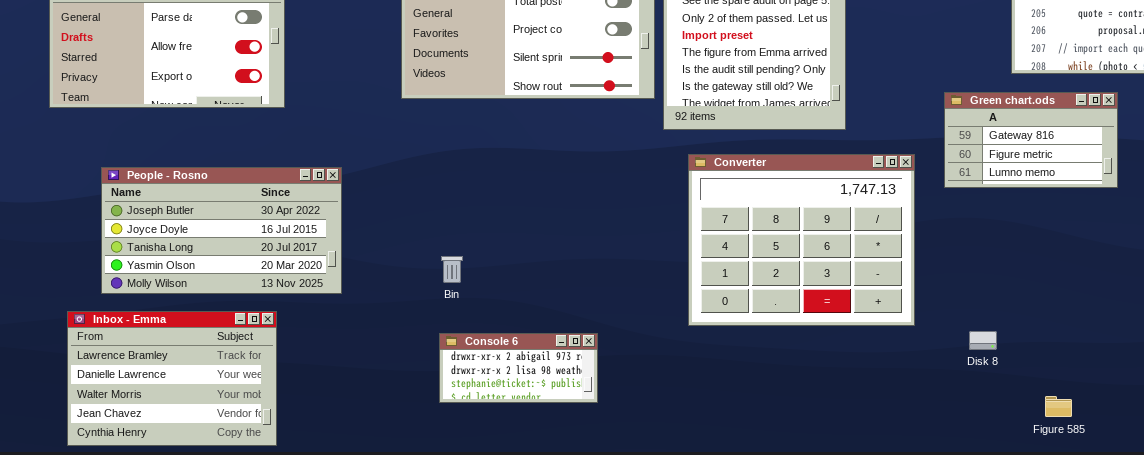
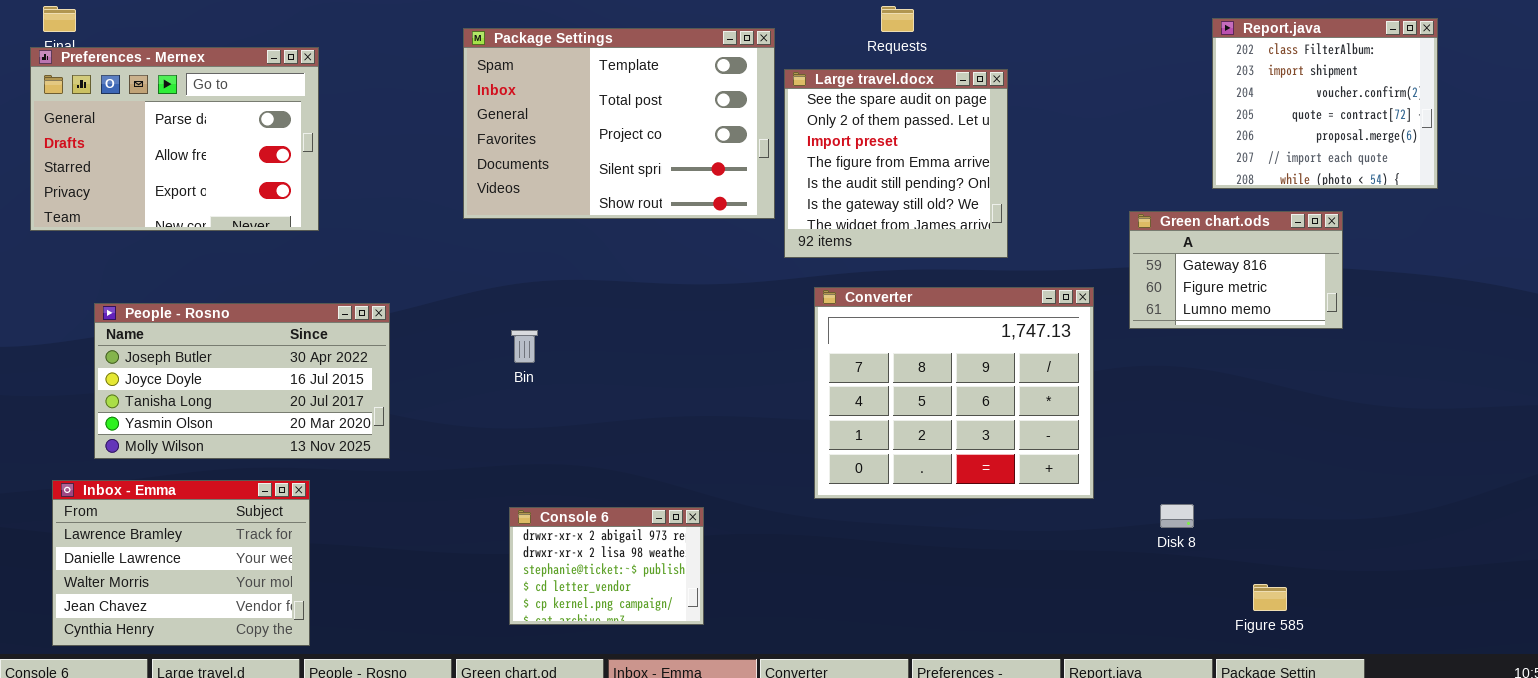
Bin: [441,256,463,283] -> [511,330,538,363], moved
Console 6: [439,333,598,403] -> [509,507,704,625], resized

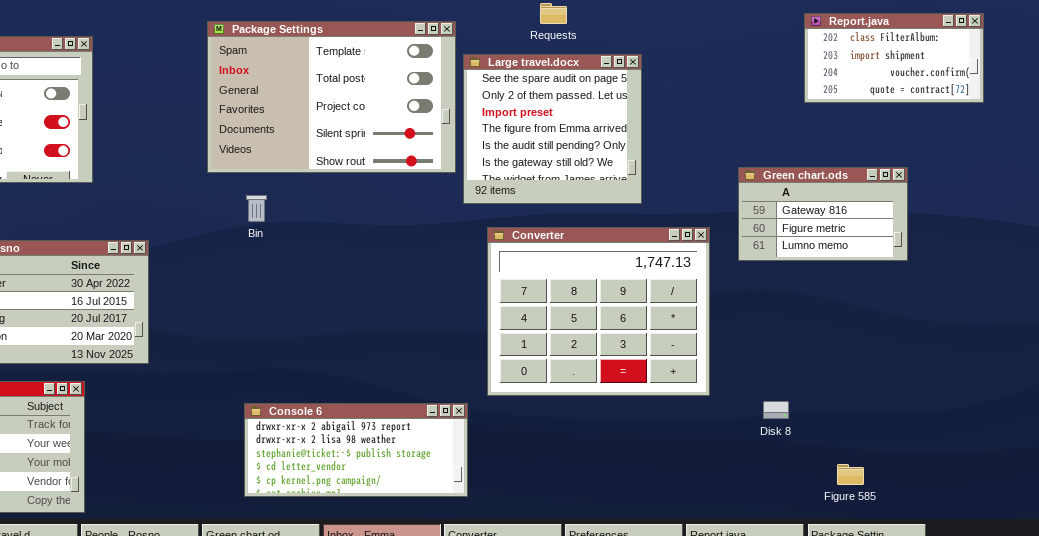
Report.java: [1212,18,1438,189] -> [804,13,984,103], resized
Bin: [511,330,538,363] -> [246,195,267,222], moved
Console 6: [509,507,704,625] -> [244,403,468,497], resized

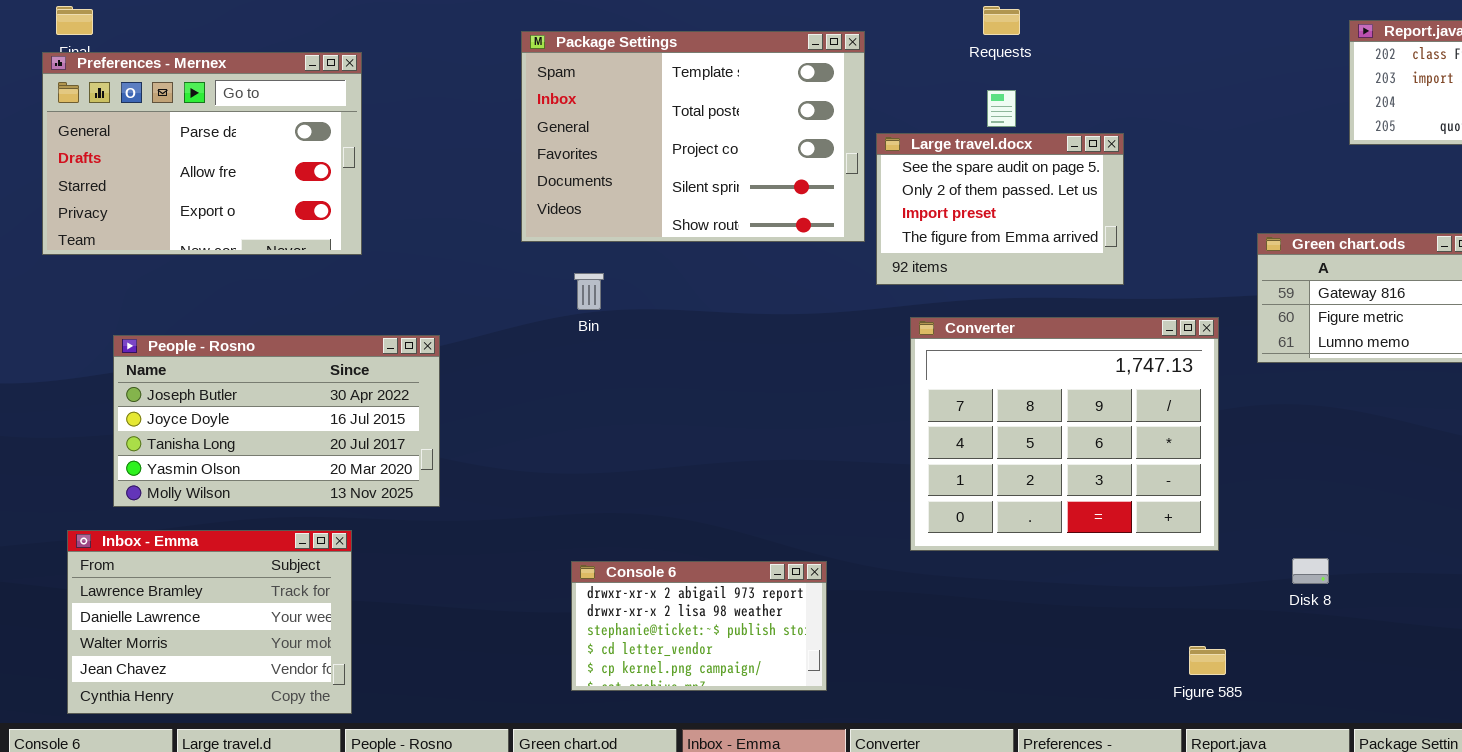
Large travel.docx: [463,54,642,204] -> [876,133,1124,285], resized
Console 6: [244,403,468,497] -> [571,561,827,691], resized
Figure 585: [837,464,864,485] -> [1189,646,1226,675], moved

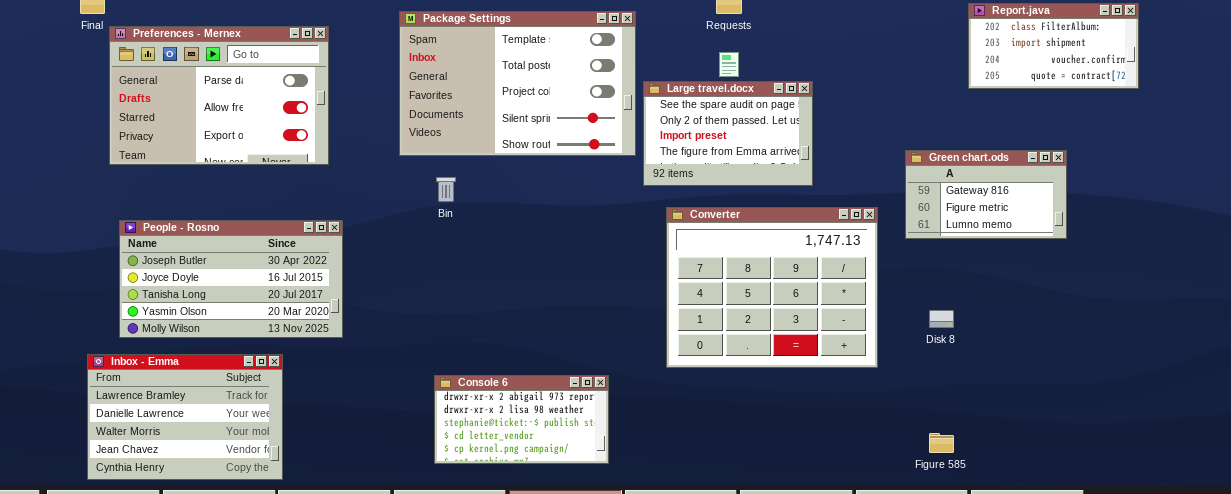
Preferences - Mernex: [42,52,362,255] -> [109,26,329,165], moved
Disk 8: [1292,558,1329,584] -> [929,310,954,328], moved
Figure 585: [1189,646,1226,675] -> [929,433,954,453], moved

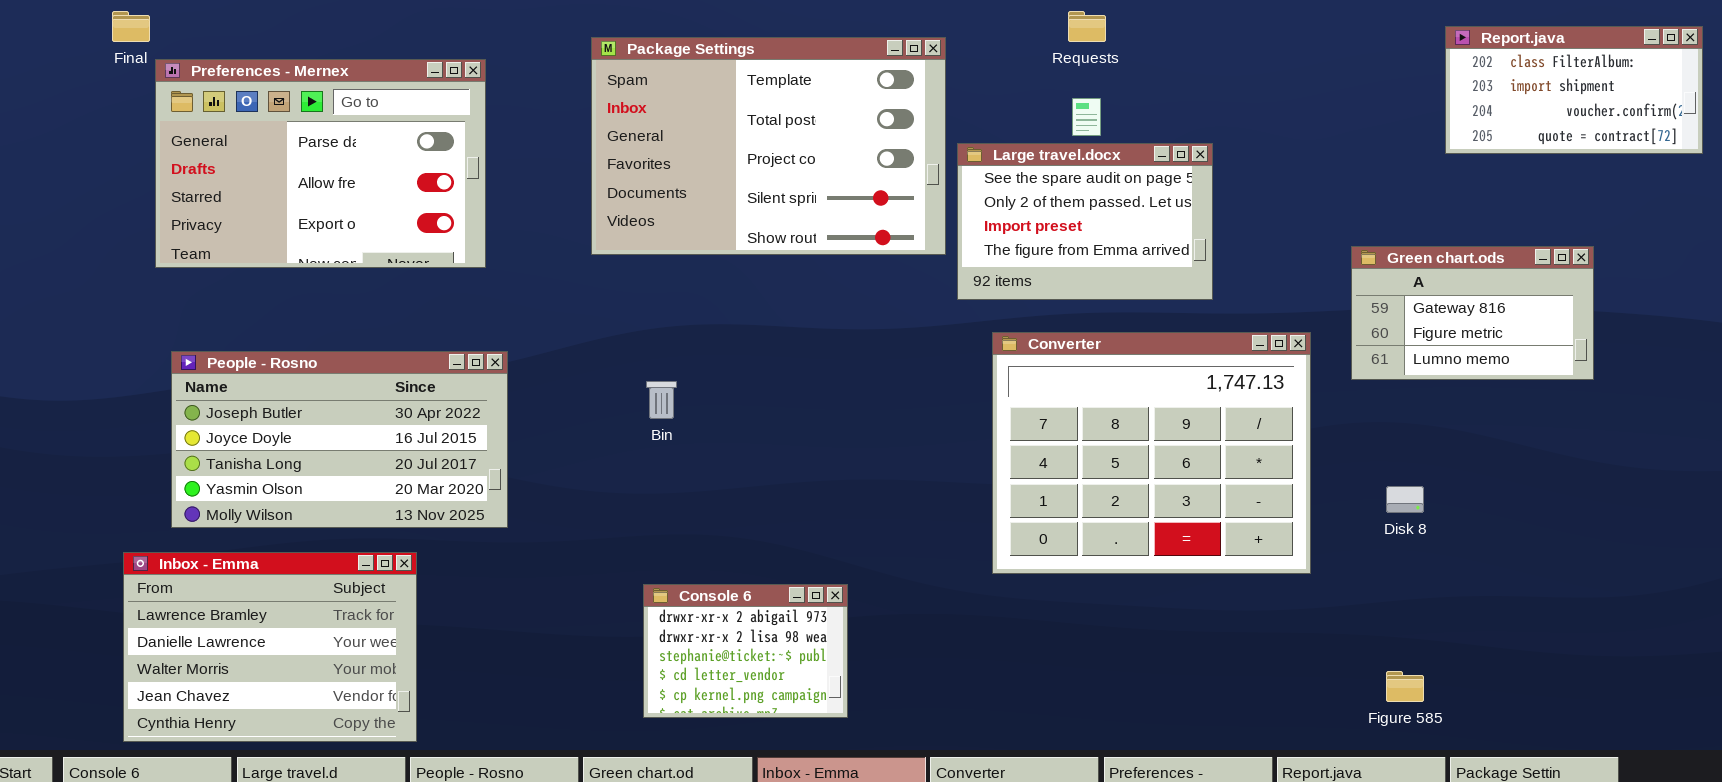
Bin: [436,177,456,202] -> [646,381,677,419], moved
Console 6: [434,375,609,464] -> [643,584,848,718], resized

